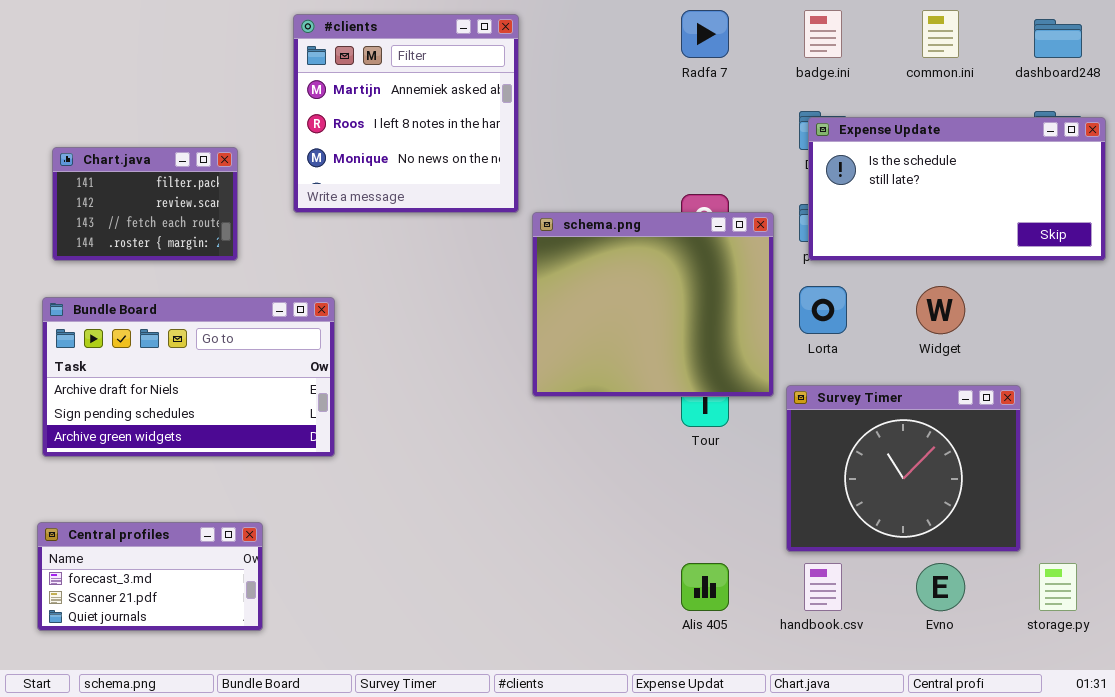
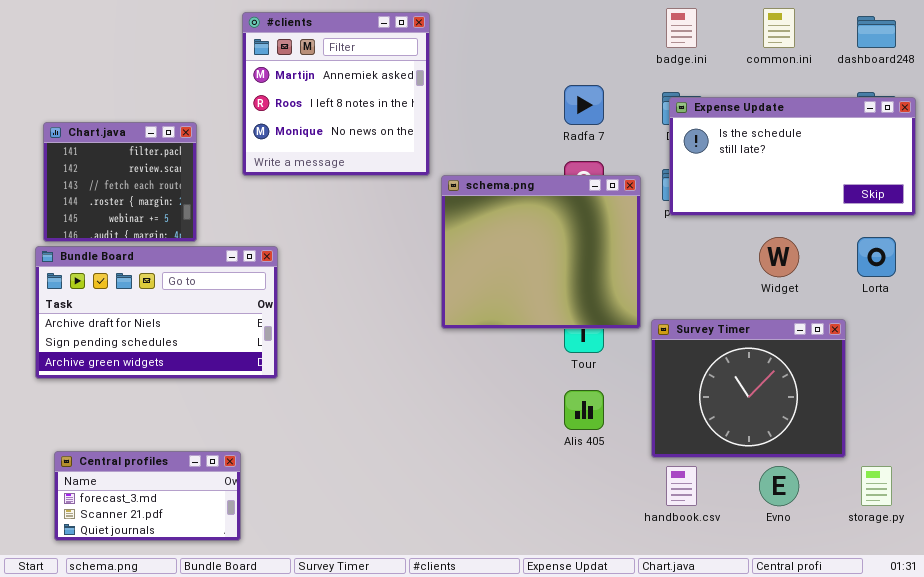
Radfa 7: [681,10,729,58] -> [564,85,604,125], moved
Chart.java: [52,147,238,261] -> [43,122,197,242], resized
Lorta: [799,286,847,334] -> [857,237,896,277], moved
Central profiles: [37,522,263,631] -> [54,451,241,541], moved
Alis 405: [681,563,729,611] -> [564,390,604,430], moved

